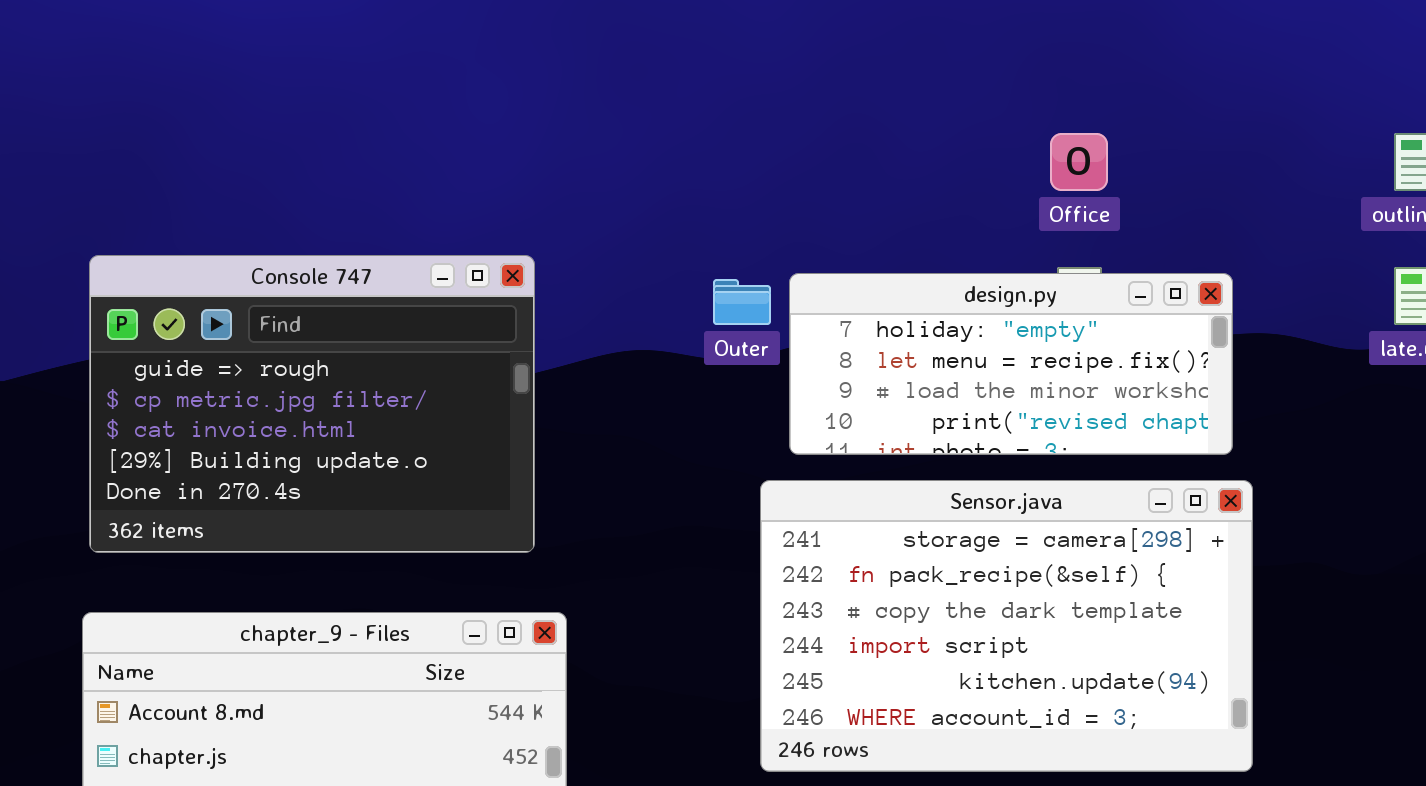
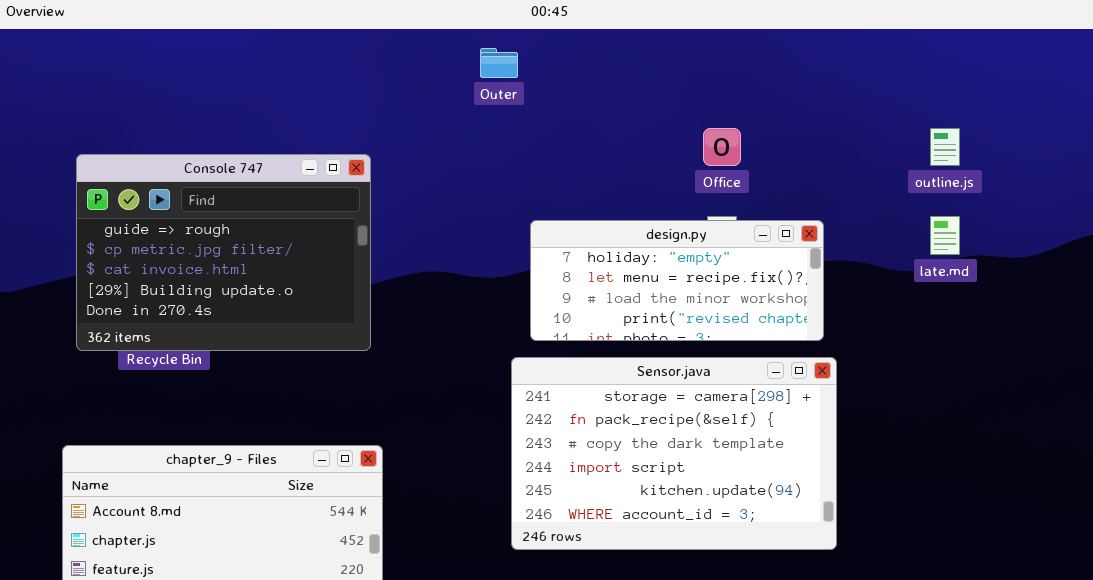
Console 747: [89,255,535,553] -> [76,154,371,351], moved
Outer: [713,279,771,325] -> [480,48,518,78], moved

